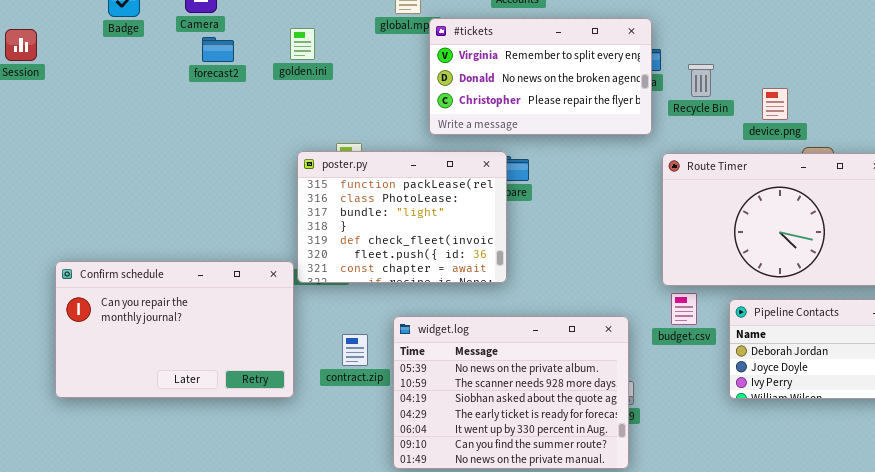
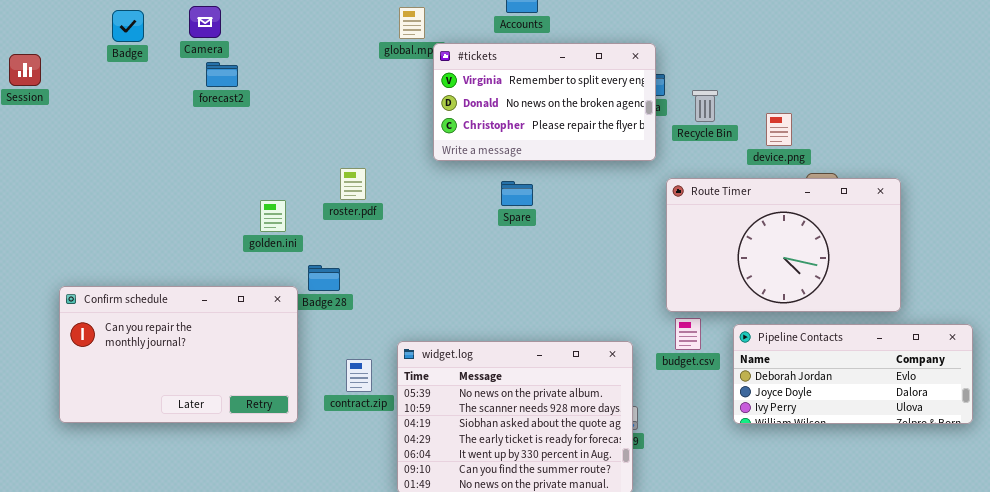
golden.ini: [290,28,315,60] -> [260,200,286,232], moved
poster.py: [297,151,507,283] -> none, closed

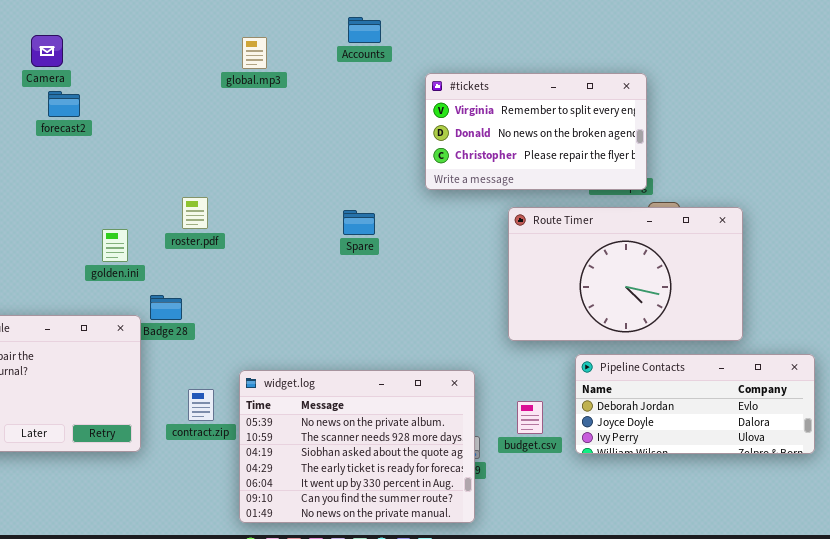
#tickets: [433,43,656,161] -> [425,73,647,190], moved
budget.csv: [675,318,701,350] -> [517,401,543,434], moved

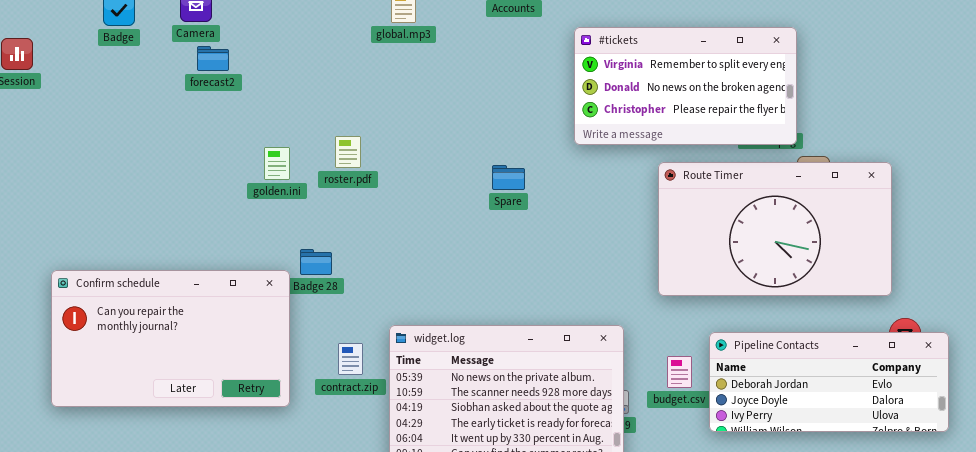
roster.pdf: [182,197,208,229] -> [335,136,361,168], moved
golden.ini: [102,229,128,262] -> [264,147,290,180], moved
Pipeline Contacts: [575,354,815,454] -> [709,332,949,432], moved

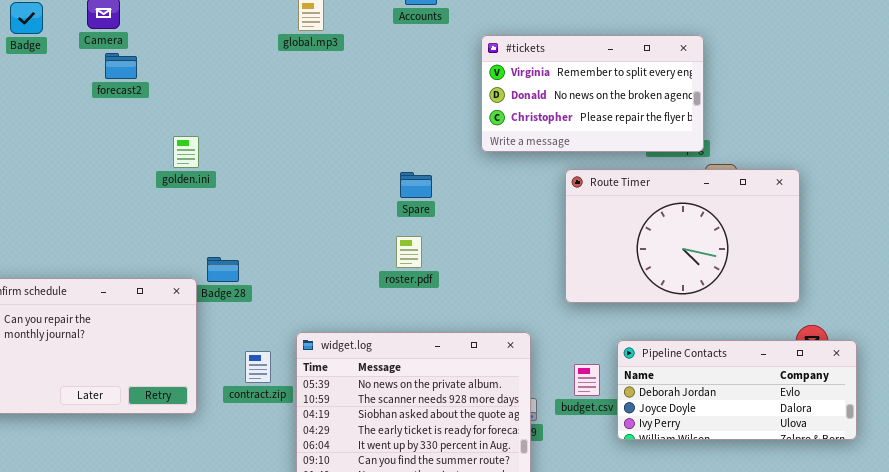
roster.pdf: [335,136,361,168] -> [396,236,422,268], moved
golden.ini: [264,147,290,180] -> [173,136,199,168], moved

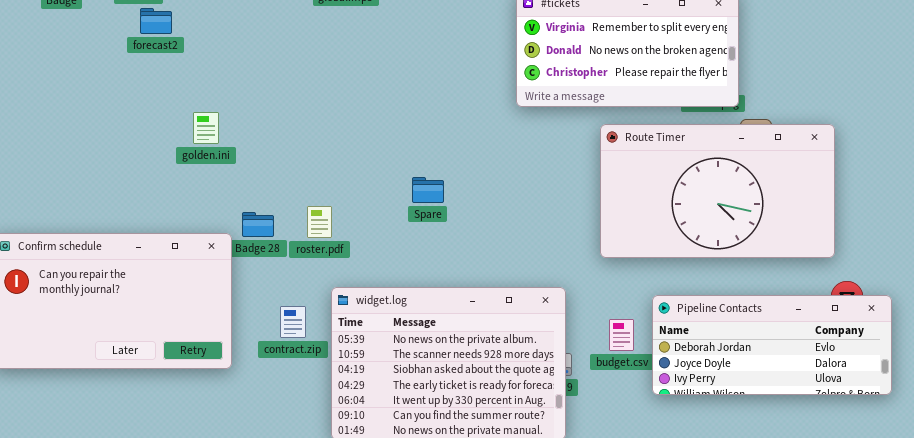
golden.ini: [173,136,199,168] -> [193,112,219,144], moved
Spare: [400,172,432,198] -> [412,177,444,203], moved
roster.pdf: [396,236,422,268] -> [307,206,332,238], moved

